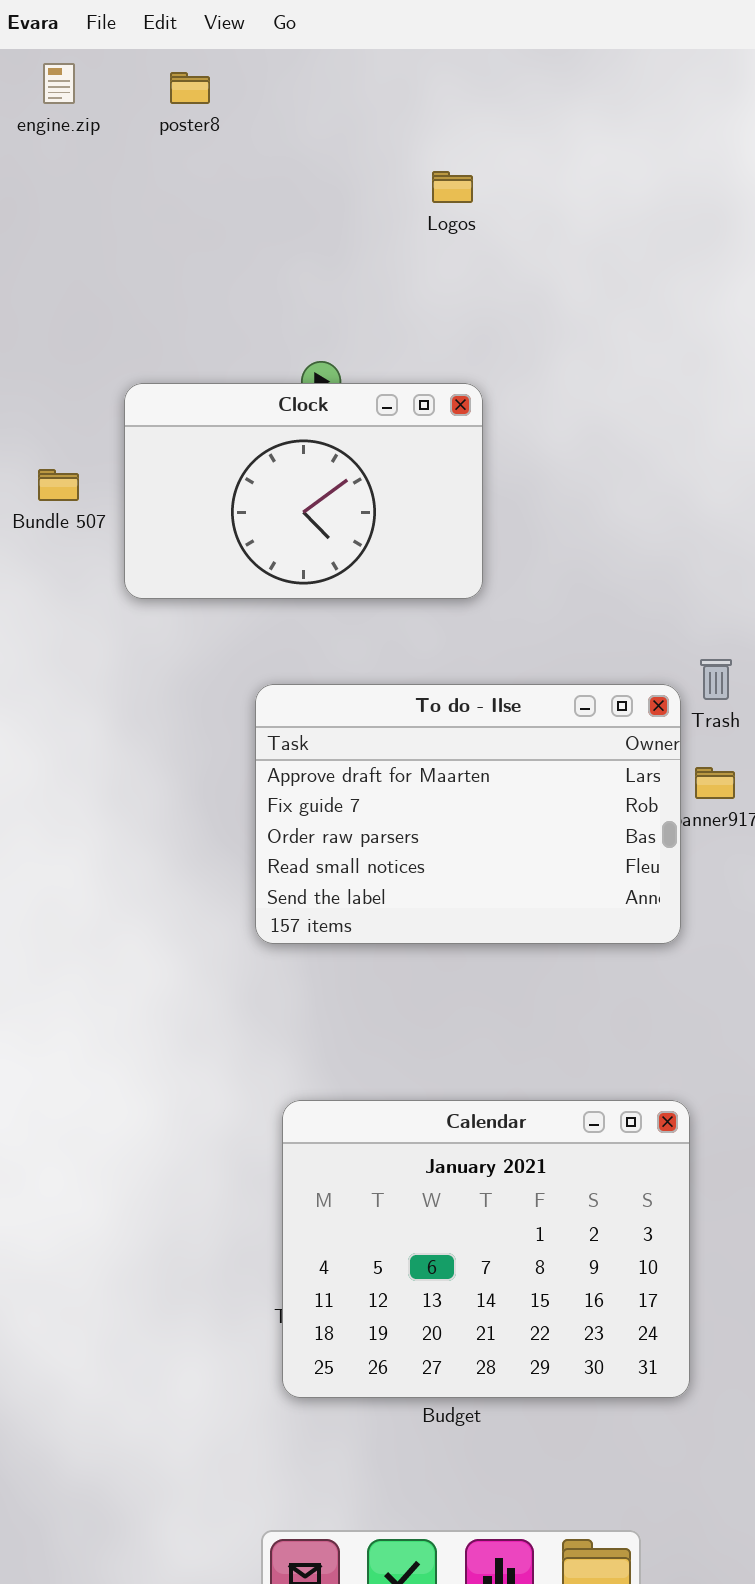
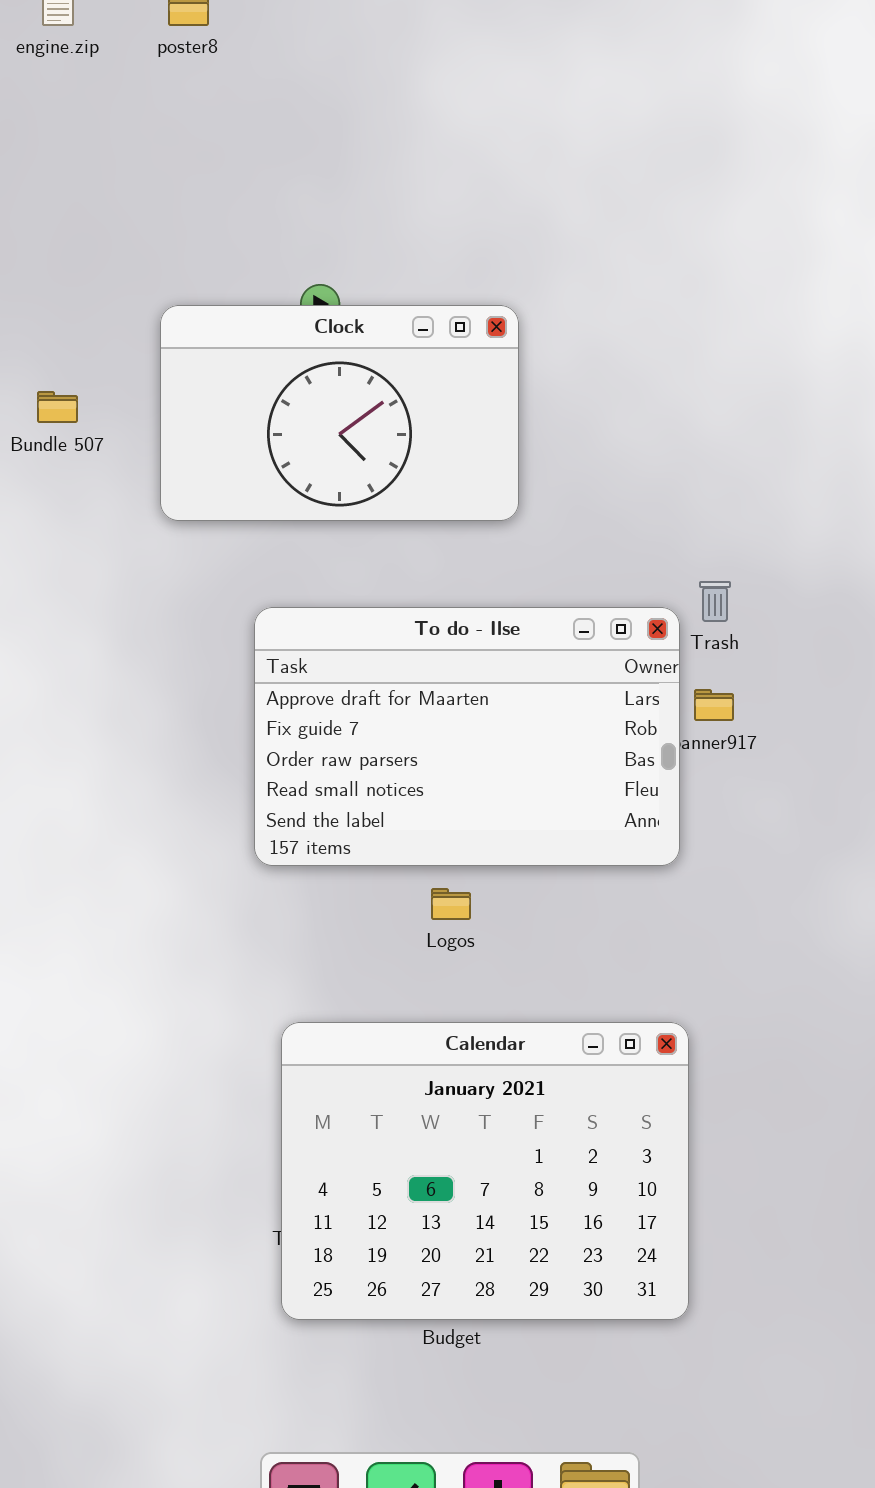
Logos: [432,171,473,203] -> [431,888,471,920], moved
Clock: [124,383,483,599] -> [160,305,519,521], moved

